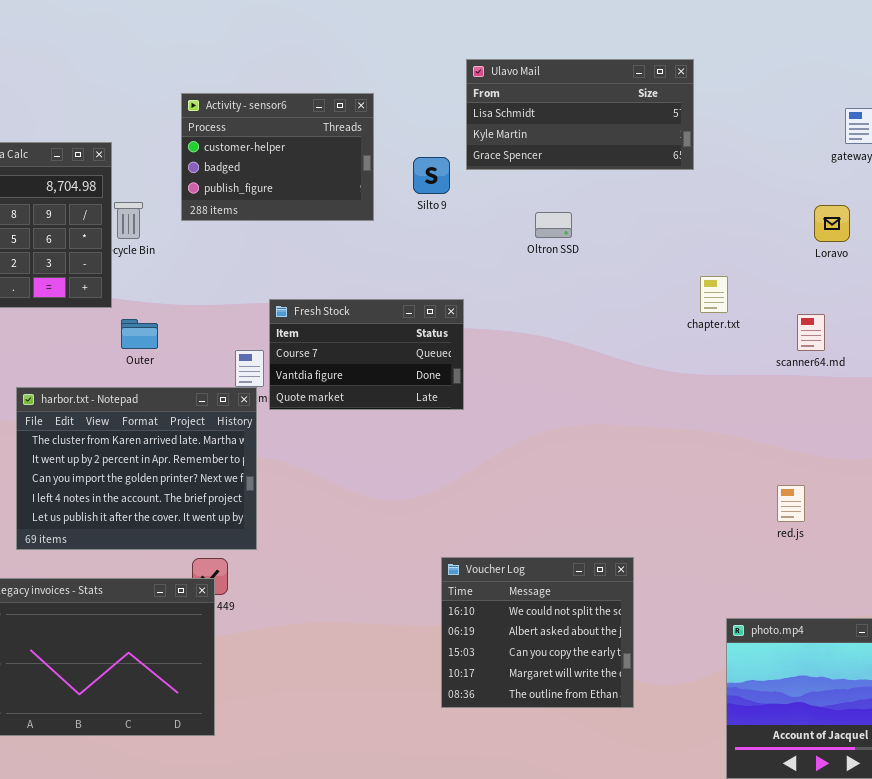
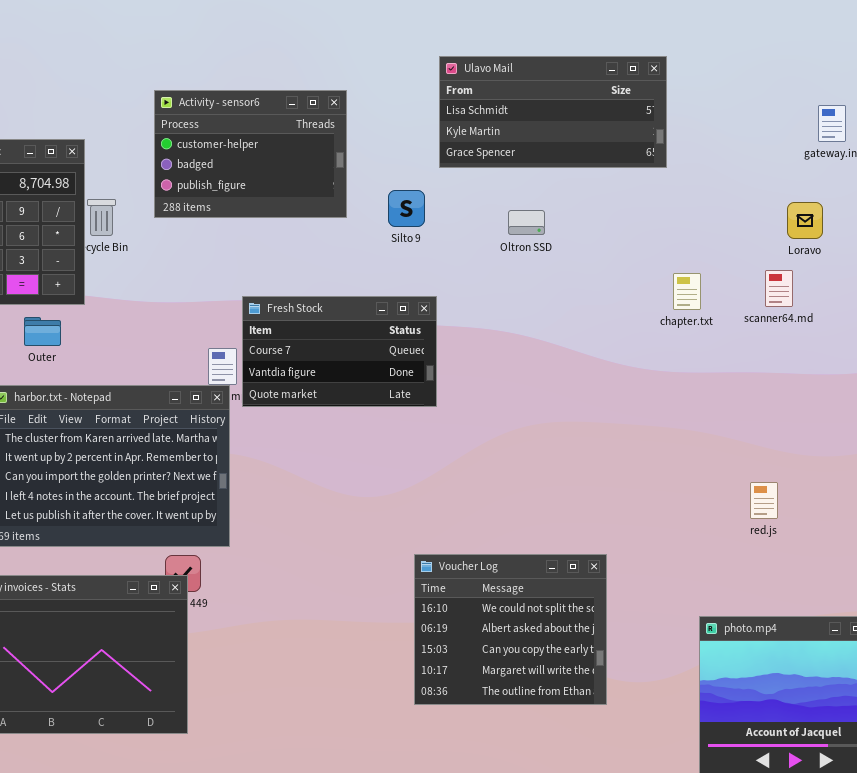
Silto 9: [413,157,450,194] -> [388,190,425,227], moved
scanner64.md: [797,314,825,351] -> [765,270,793,307], moved
Outer: [121,319,158,349] -> [24,317,61,346], moved

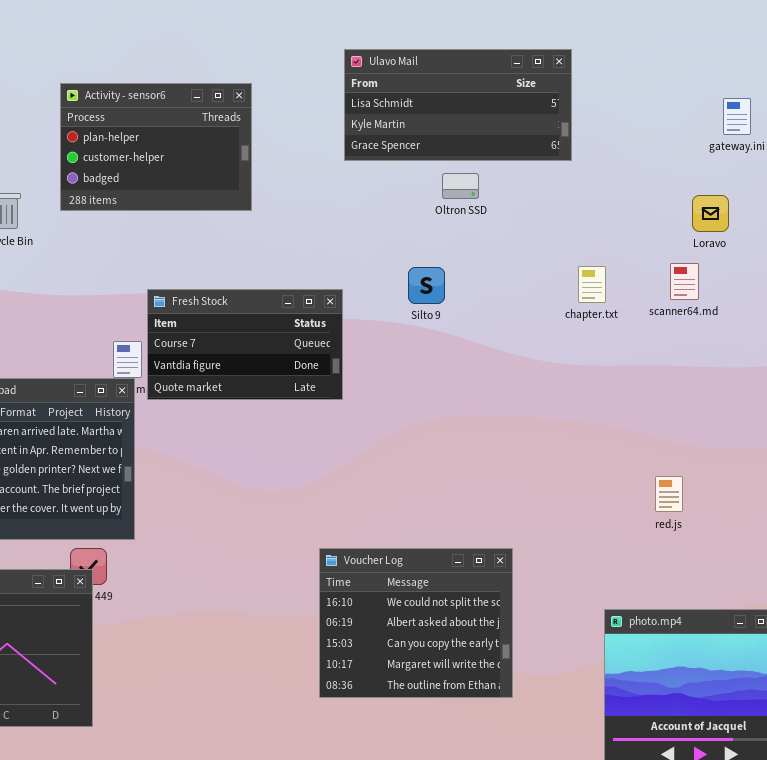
Activity - sensor6: [154,90,347,218] -> [60,83,252,211], scrolled up 1 row
Silto 9: [388,190,425,227] -> [408,267,445,304], moved
Oltron SSD: [508,210,545,235] -> [442,173,479,199], moved

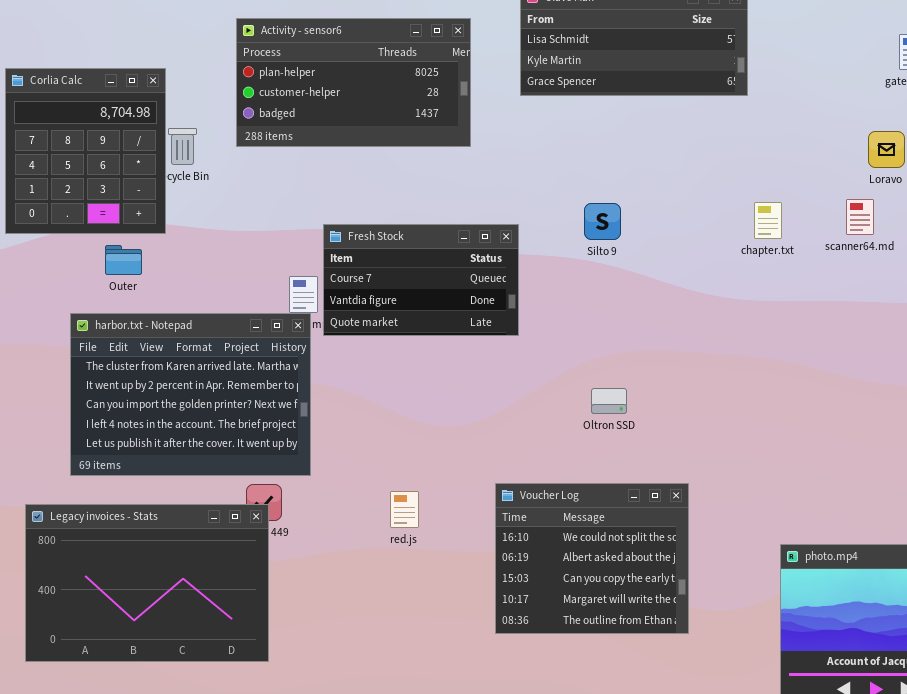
Activity - sensor6: [60,83,252,211] -> [236,18,471,147], resized
Oltron SSD: [442,173,479,199] -> [591,388,627,414], moved
red.js: [655,476,683,512] -> [390,491,419,528], moved

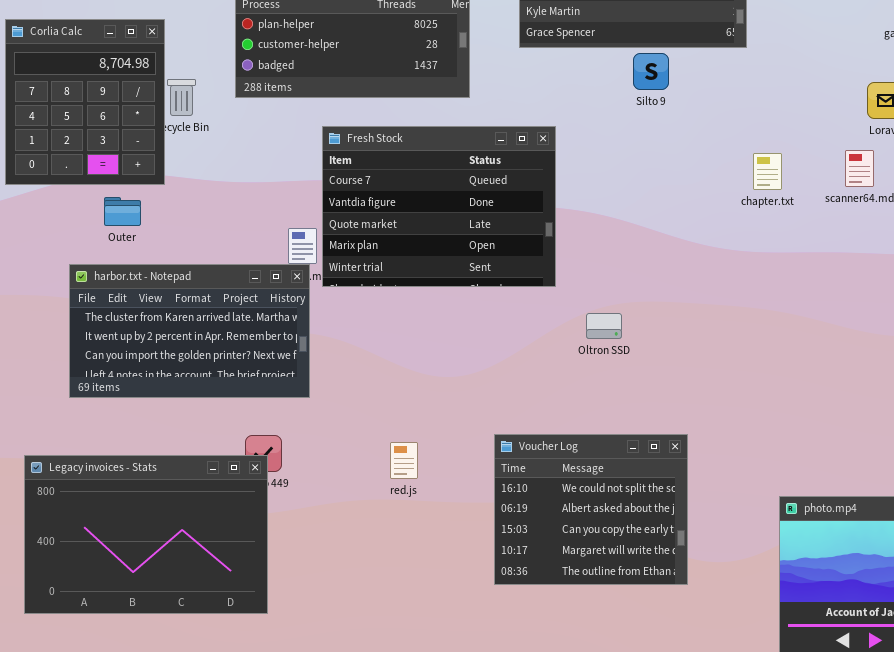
Silto 9: [584,203,621,240] -> [633,53,669,90], moved
Fresh Stock: [323,224,519,336] -> [322,126,556,287], resized
harbor.txt - Notepad: [70,313,311,476] -> [69,264,310,398], resized
Oltron SSD: [591,388,627,414] -> [586,313,622,339], moved

